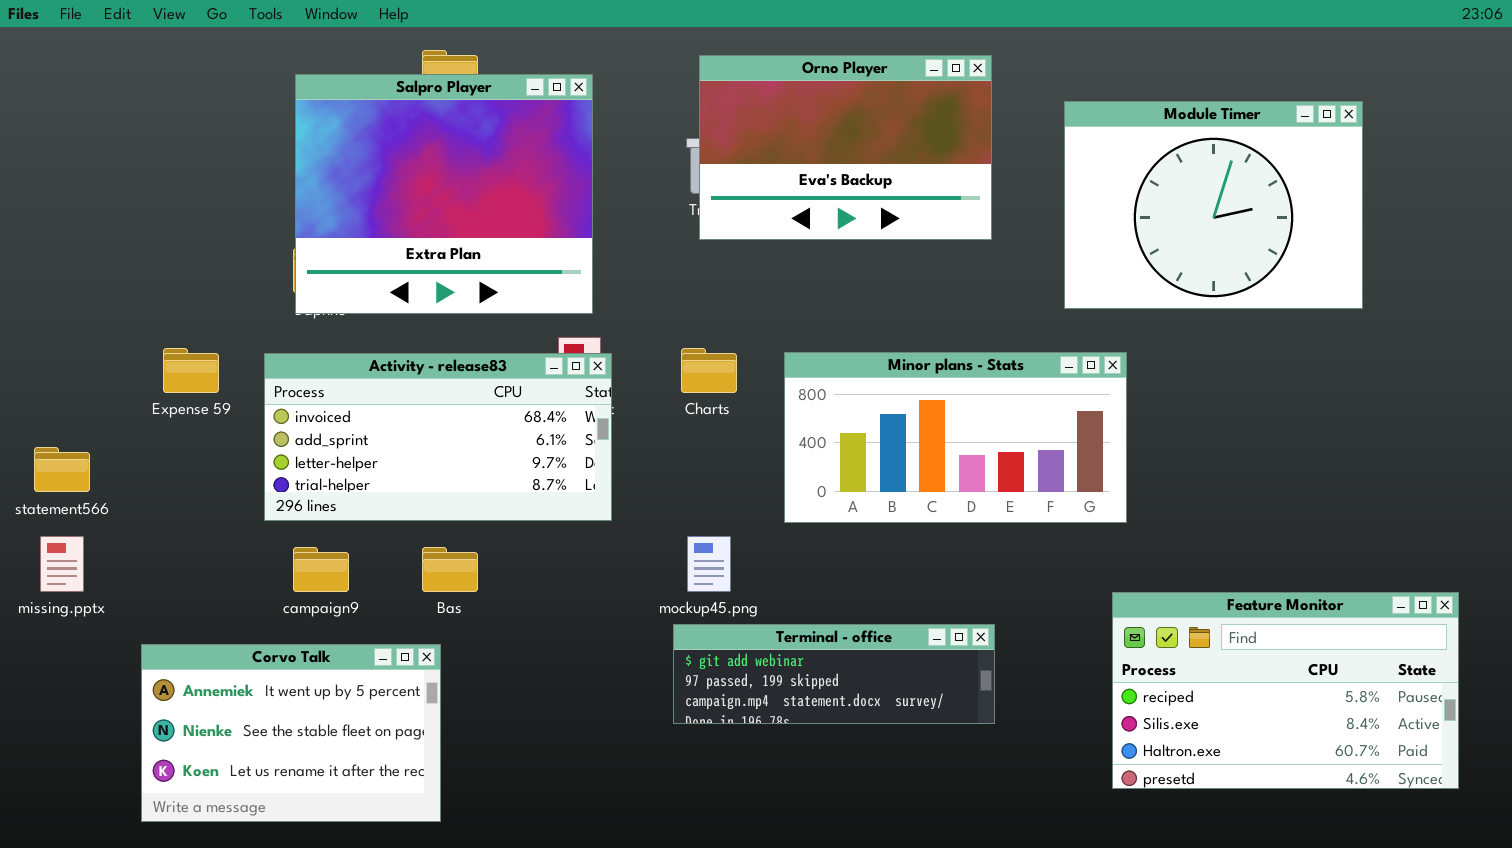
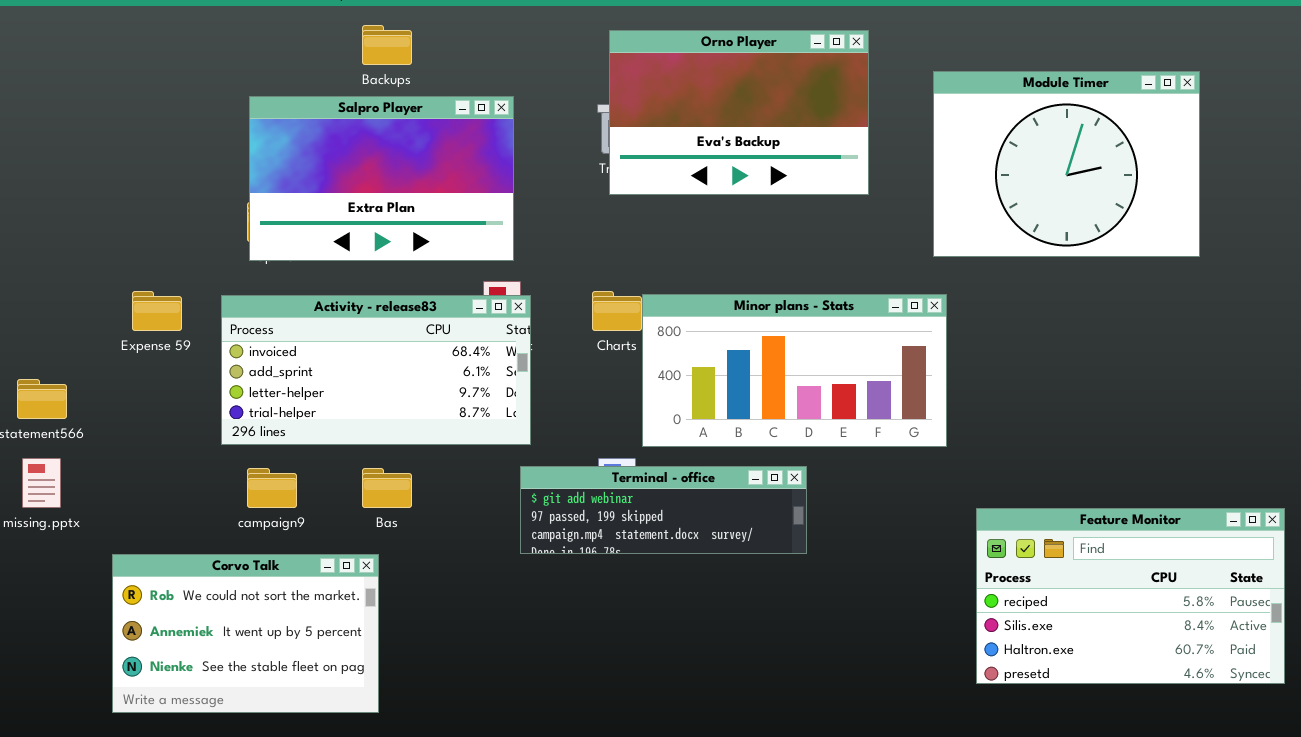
Salpro Player: [295,74,593,314] -> [249,96,514,261], resized
Minor plans - Stats: [784,352,1127,523] -> [642,294,947,447], moved
Terminal - office: [673,624,995,724] -> [520,466,807,554], moved
Corvo Talk: [141,644,441,822] -> [112,554,379,713], scrolled up 1 row

